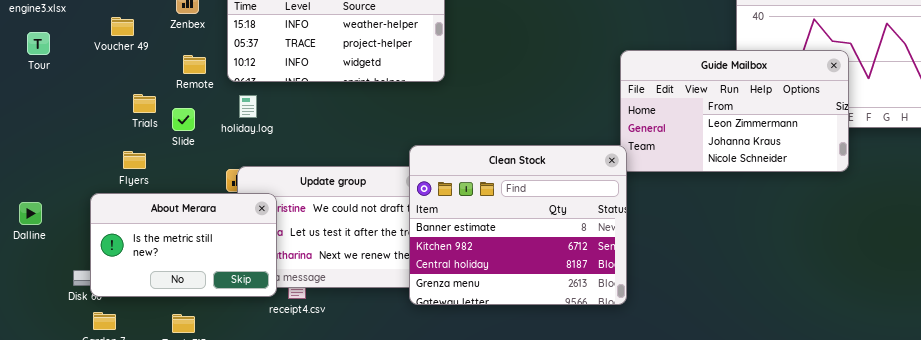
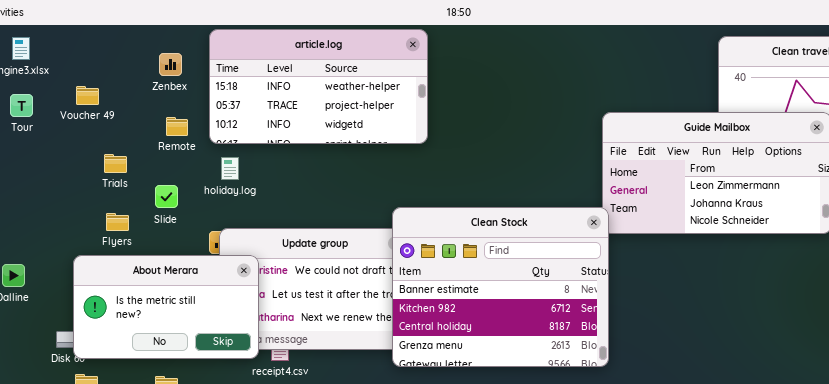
Voucher 49: [111,17,134,36] -> [76,86,99,105], moved
Trials: [133,94,156,113] -> [104,154,127,173], moved
Slide: [172,108,195,131] -> [155,185,178,208], moved

